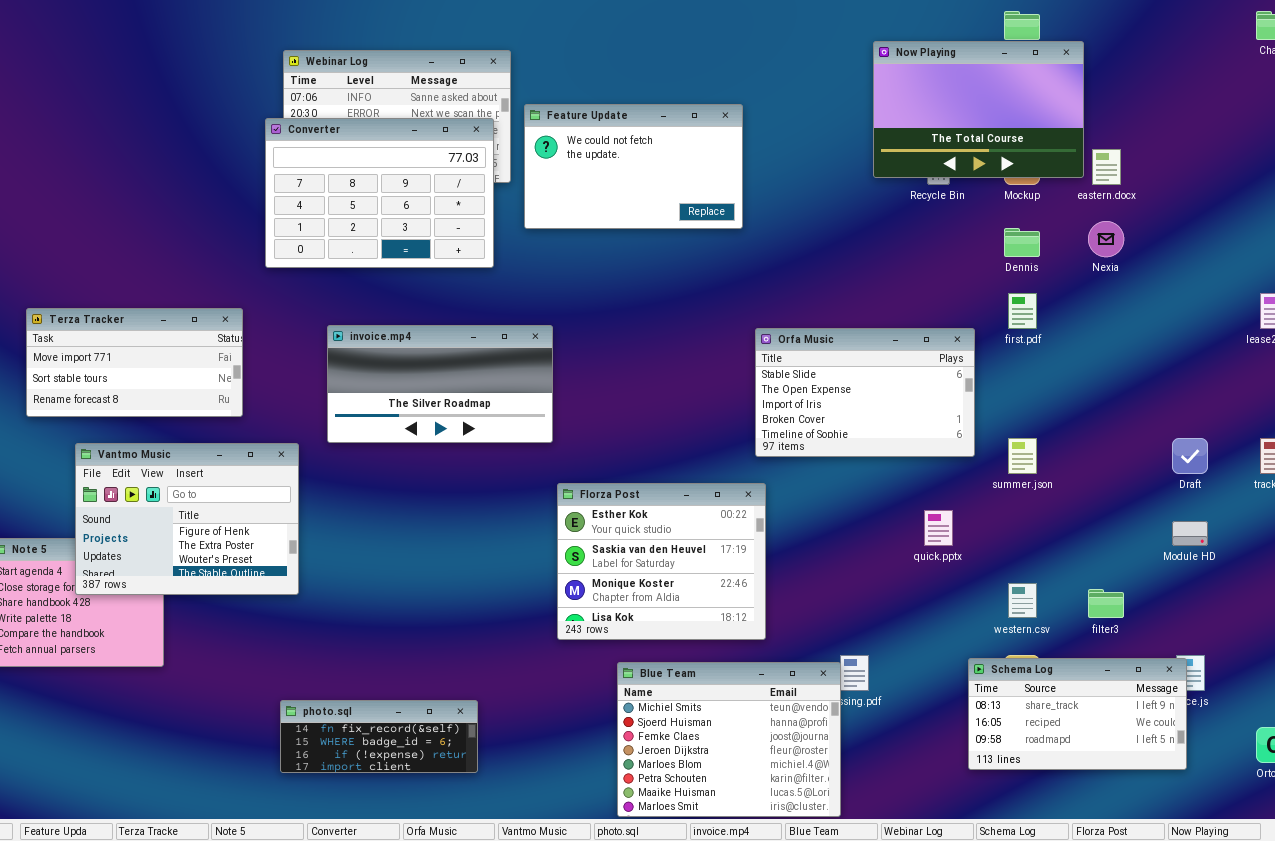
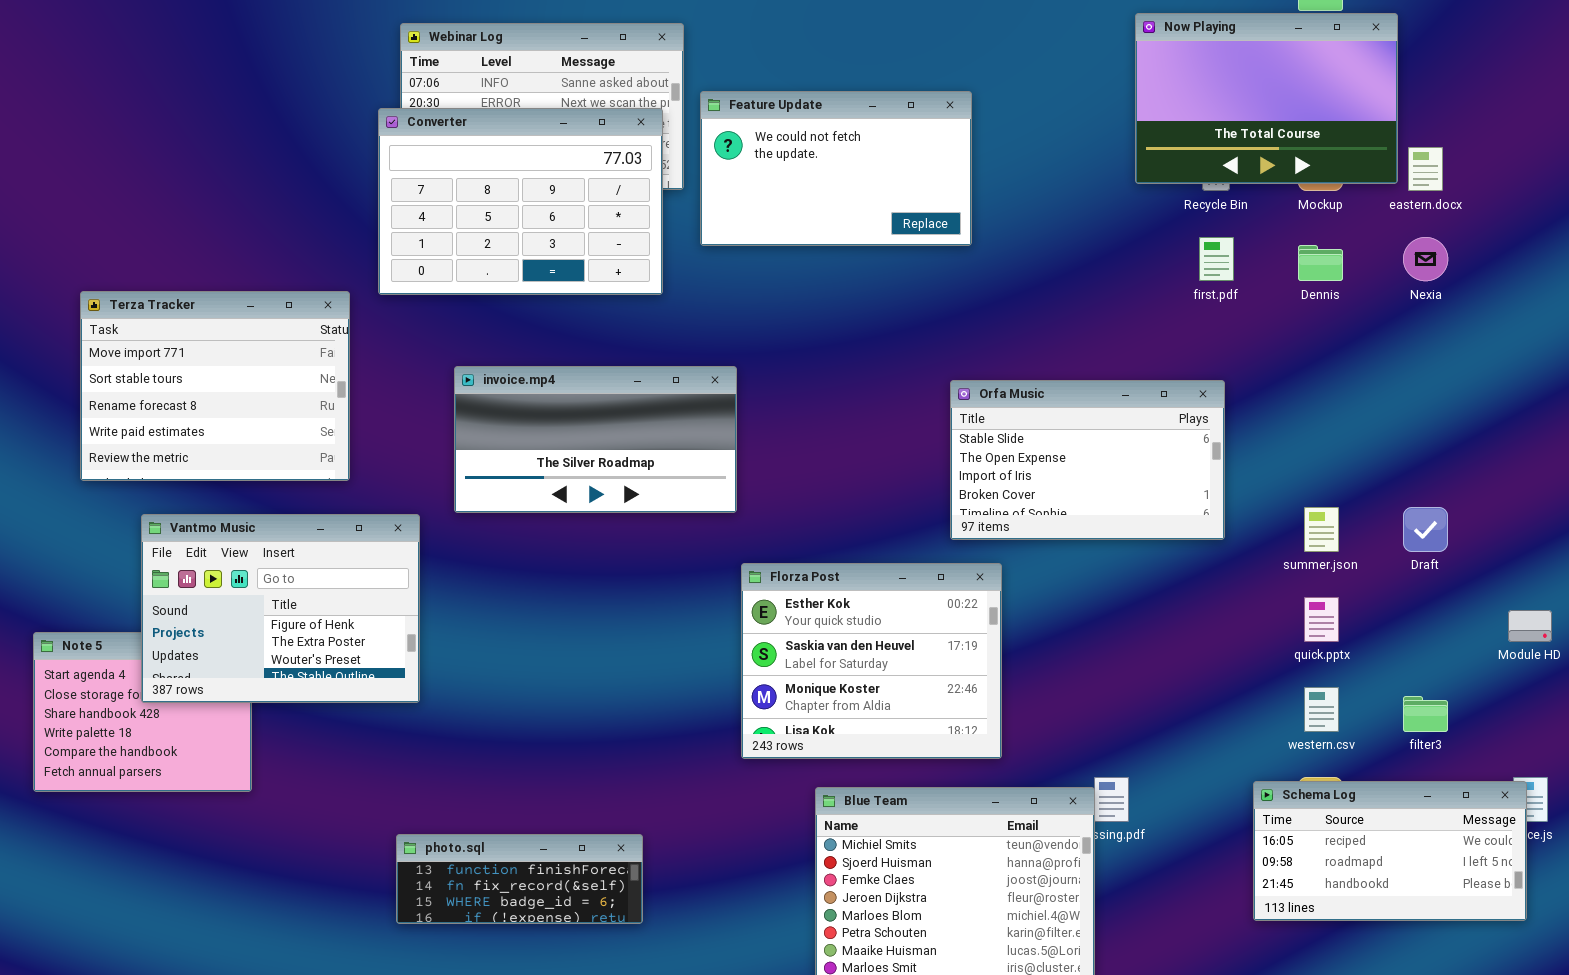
first.pdf: [1008,293,1037,329] -> [1199,237,1234,281], moved
Terza Tracker: [26,308,243,417] -> [80,291,350,481], resized
Orfa Music: [755,328,975,457] -> [950,380,1225,540], moved
Draft: [1172,438,1208,474] -> [1403,507,1448,552], moved
quick.pptx: [924,510,953,546] -> [1304,597,1339,642], moved
Schema Log: [968,658,1187,770] -> [1253,781,1527,921], scrolled down 1 row
photo.sql: [280,700,478,773] -> [396,834,643,924], scrolled up 1 row

